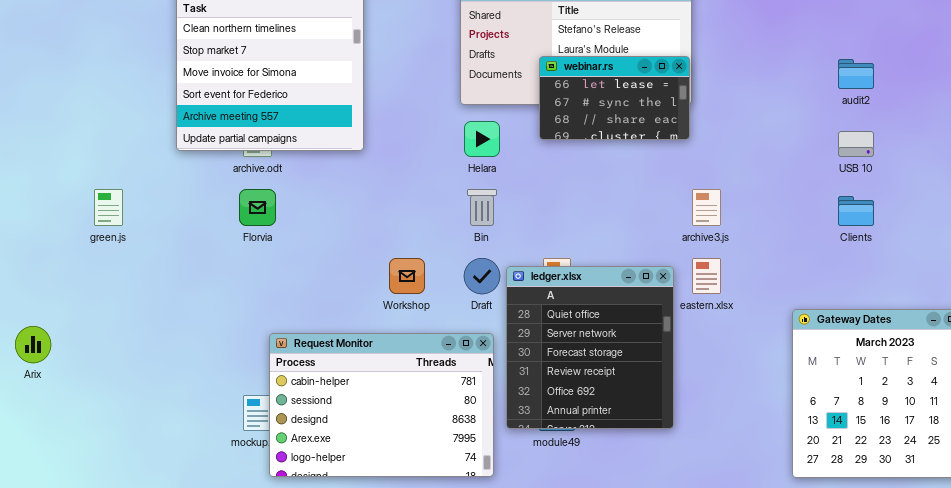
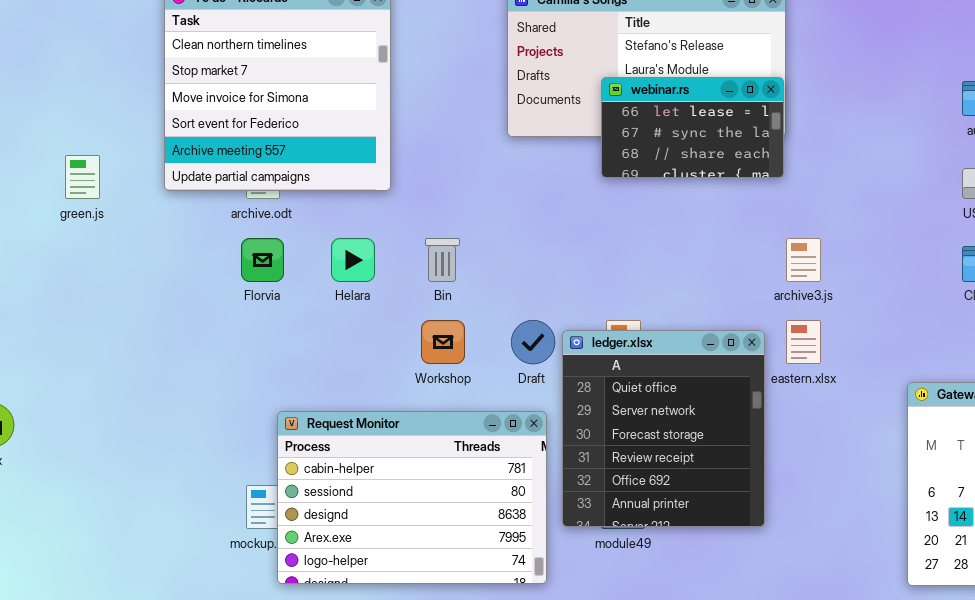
Helara: [464,121,500,157] -> [331,238,375,282], moved
green.js: [94,189,123,226] -> [65,155,100,199], moved
Bin: [467,189,497,226] -> [425,238,460,282], moved

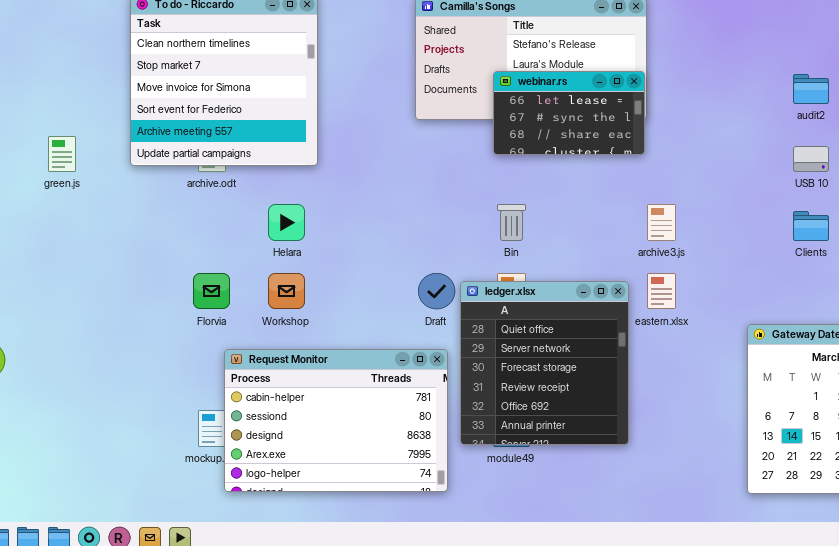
Florvia: [241,238,284,282] -> [193,273,230,309], moved
Bin: [425,238,460,282] -> [497,204,526,241], moved
Workshop: [421,320,465,364] -> [268,273,305,309], moved

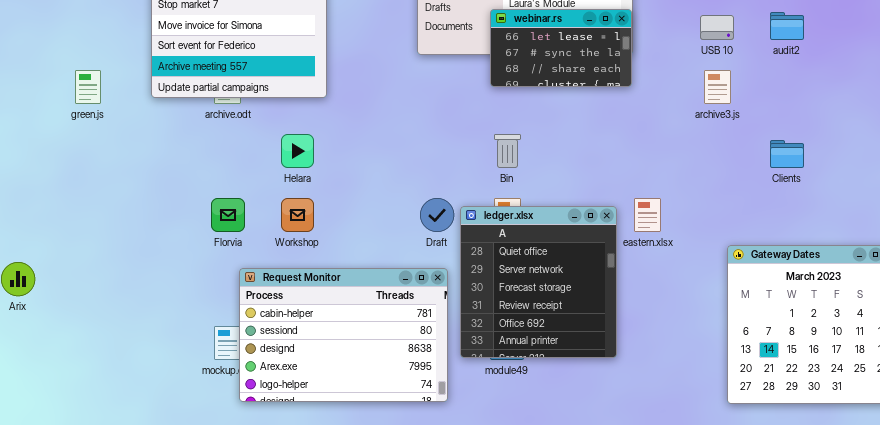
USB 10: [793,146,829,172] -> [700,15,734,40], moved
archive3.js: [647,204,676,241] -> [704,70,731,104], moved

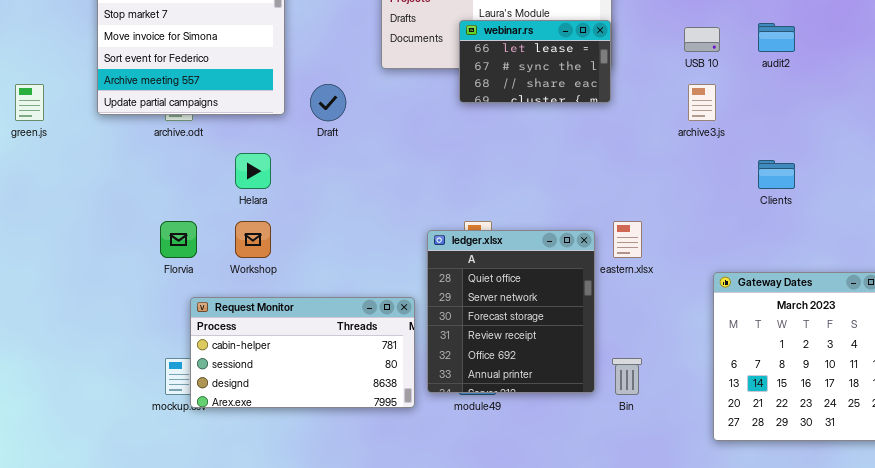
Bin: [494,134,521,168] -> [612,358,642,395], moved
Draft: [420,198,454,232] -> [310,84,346,121], moved
Request Monitor: [239,268,448,402] -> [190,297,415,408], resized

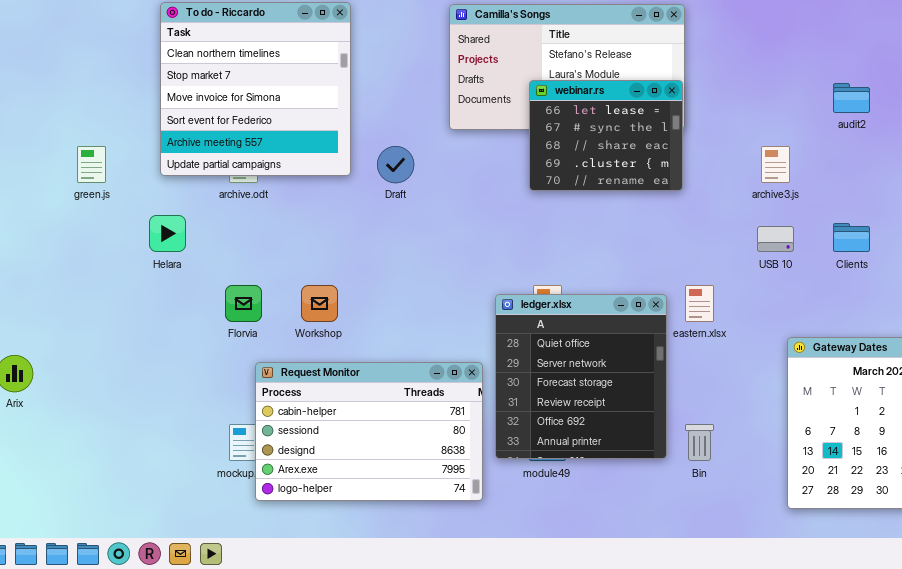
webinar.rs: [459,20,611,103] -> [529,80,683,191], resized
USB 10: [684,27,720,52] -> [757,226,794,252], moved
Helara: [235,153,271,189] -> [149,215,186,252], moved
Request Monitor: [190,297,415,408] -> [255,362,483,501], resized

